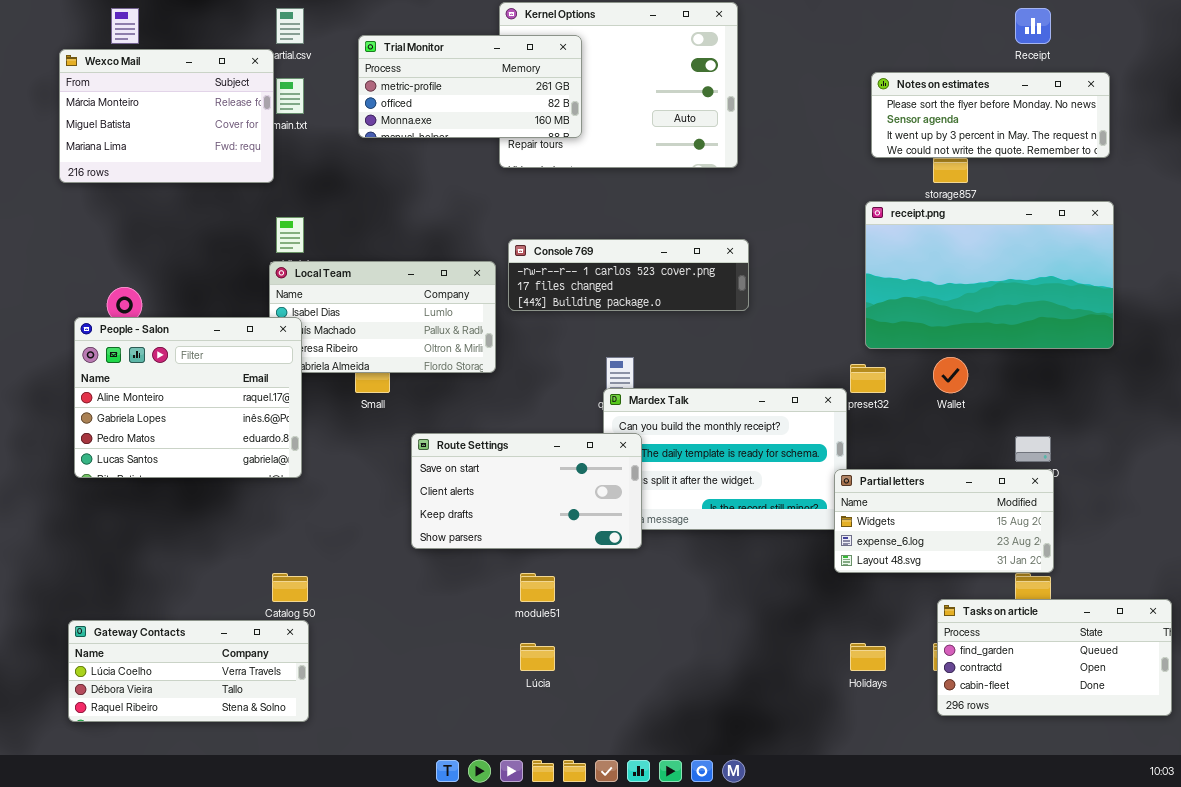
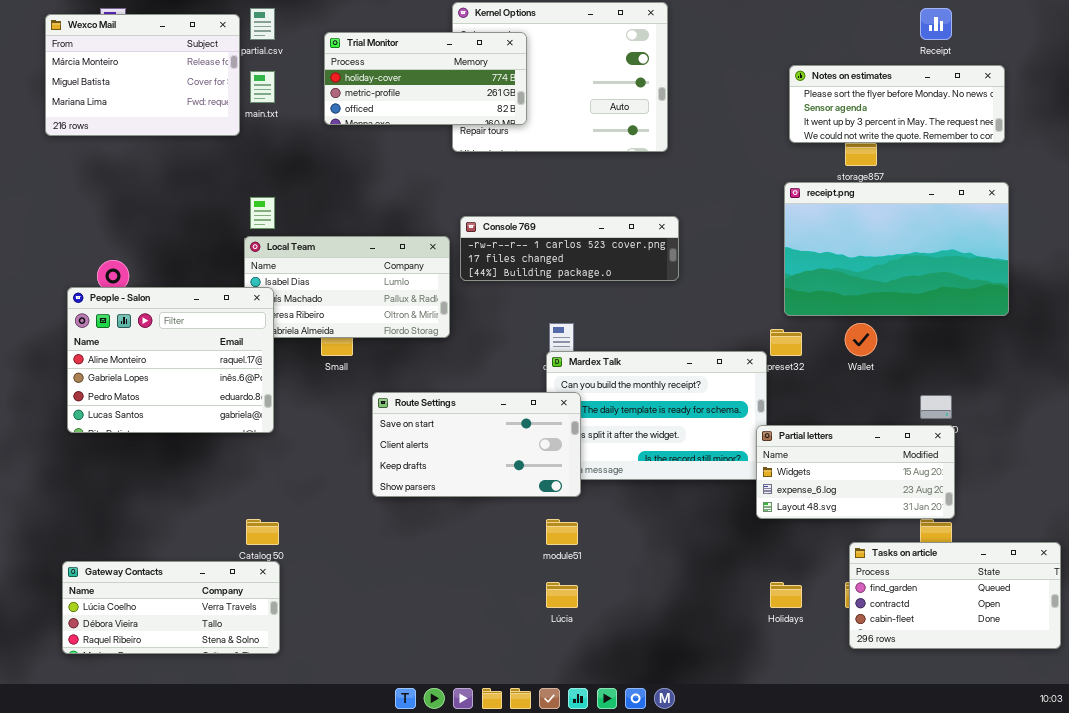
Trial Monitor: [358,35,582,138] -> [324,32,527,125], scrolled up 1 row
Wexco Mail: [59,49,274,183] -> [45,14,240,136], moved
module51: [520,573,555,602] -> [546,519,578,545], moved
Lúcia: [520,643,555,671] -> [546,582,578,608], moved

